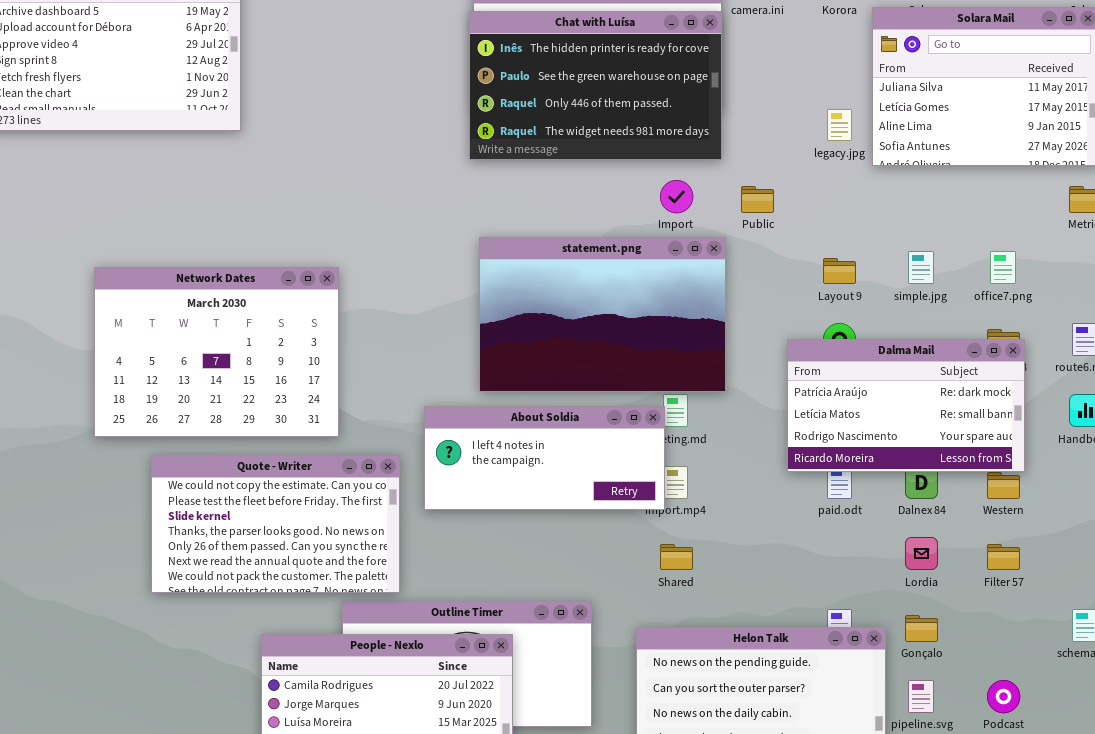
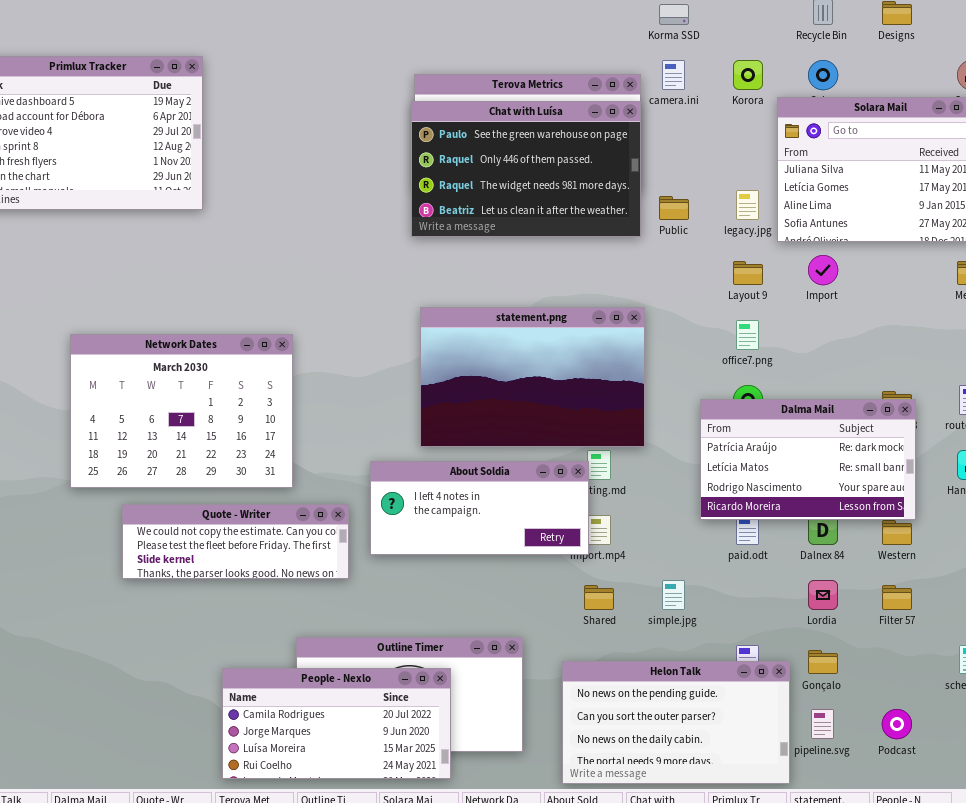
Chat with Luísa: [469,11,722,160] -> [411,101,641,237], scrolled down 1 row
Import: [660,180,693,213] -> [808,255,838,285], moved
Public: [741,186,774,213] -> [659,196,689,220], moved
simple.jpg: [908,251,934,284] -> [662,580,685,610], moved
office7.png: [990,251,1016,284] -> [736,320,759,350], moved
Layout 9: [823,258,856,284] -> [733,261,763,285], moved
Quote - Writer: [151,455,400,593] -> [122,504,349,579], resized

